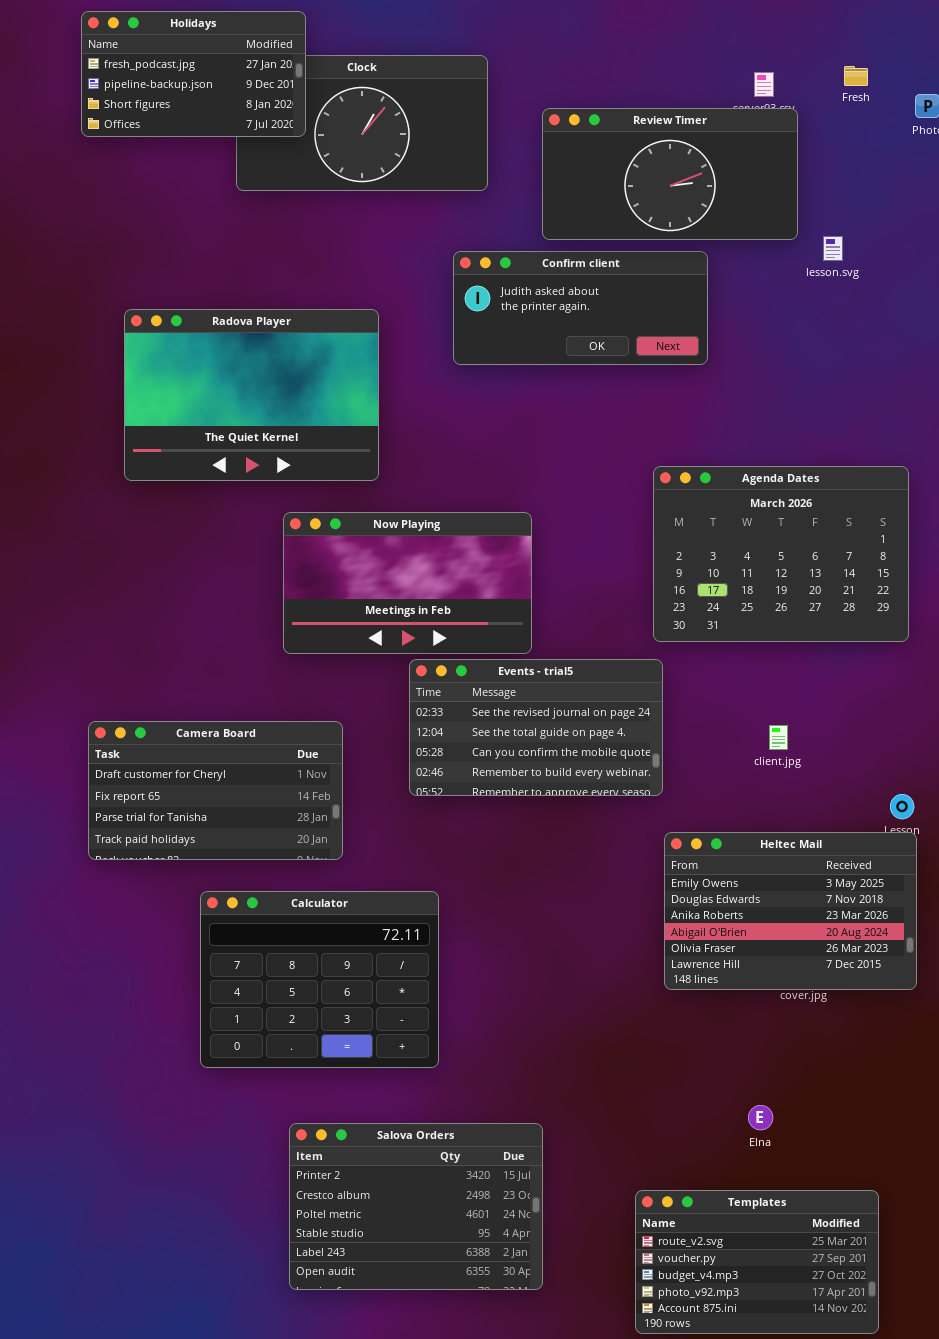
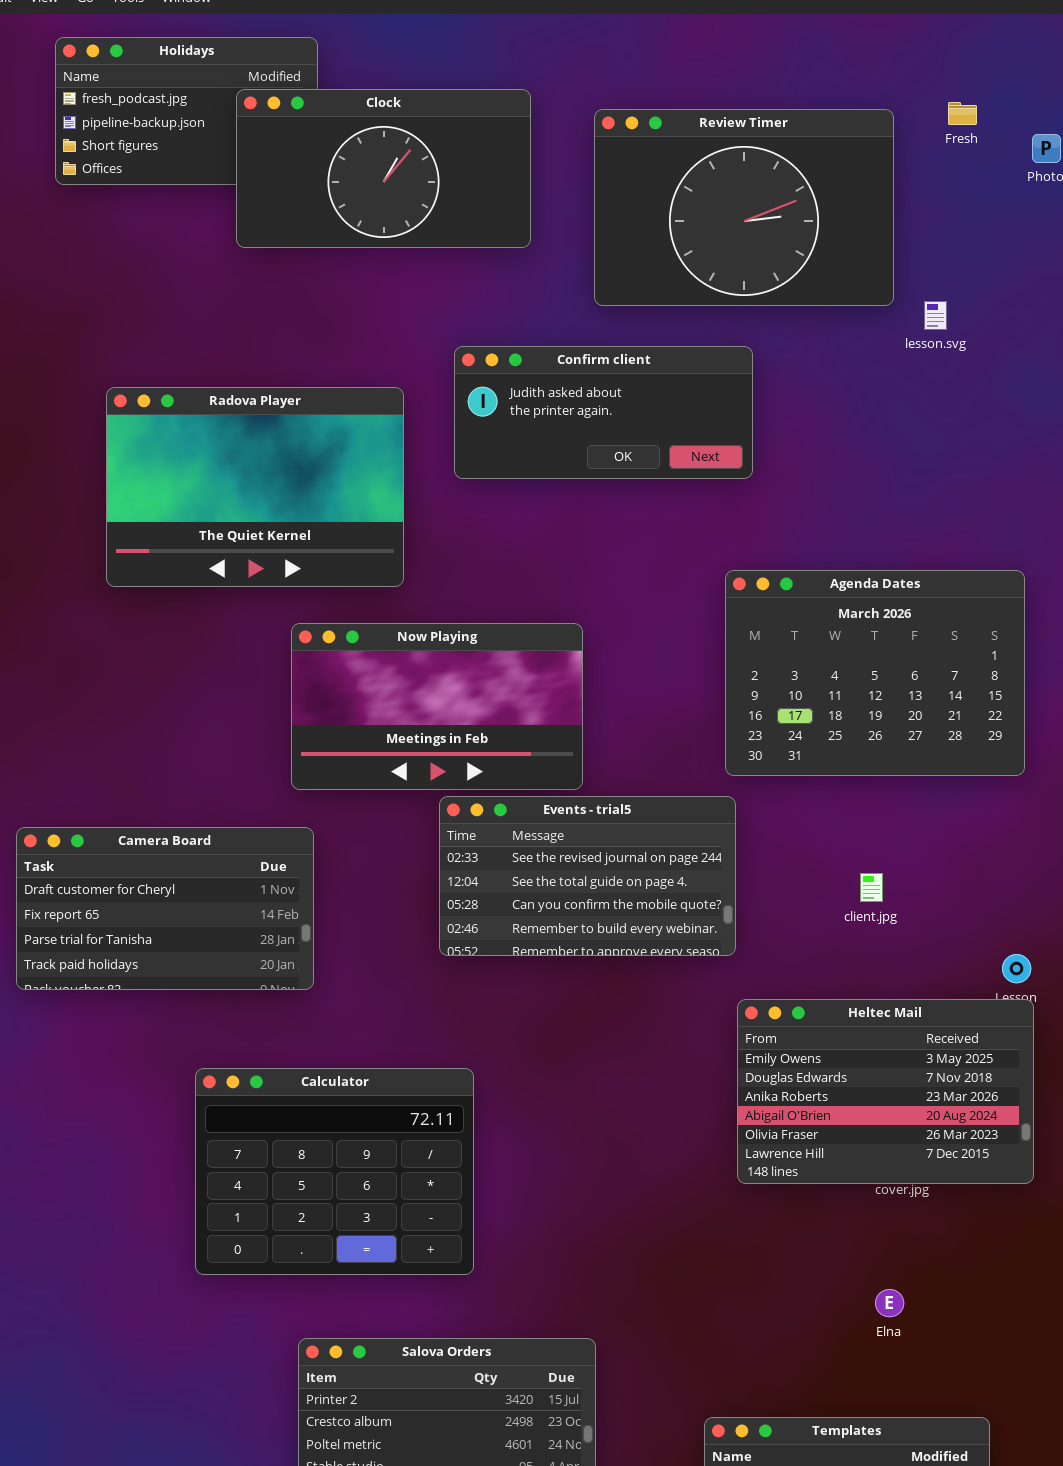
Clock: [236,55,488,191] -> [236,89,531,248], raised
Review Timer: [542,108,798,240] -> [594,109,894,306], resized
Confirm client: [453,251,708,365] -> [454,346,753,479], moved
Camera Board: [88,721,343,860] -> [16,827,314,990], moved
Elna: [748,1105,773,1130] -> [875,1289,904,1317], moved

